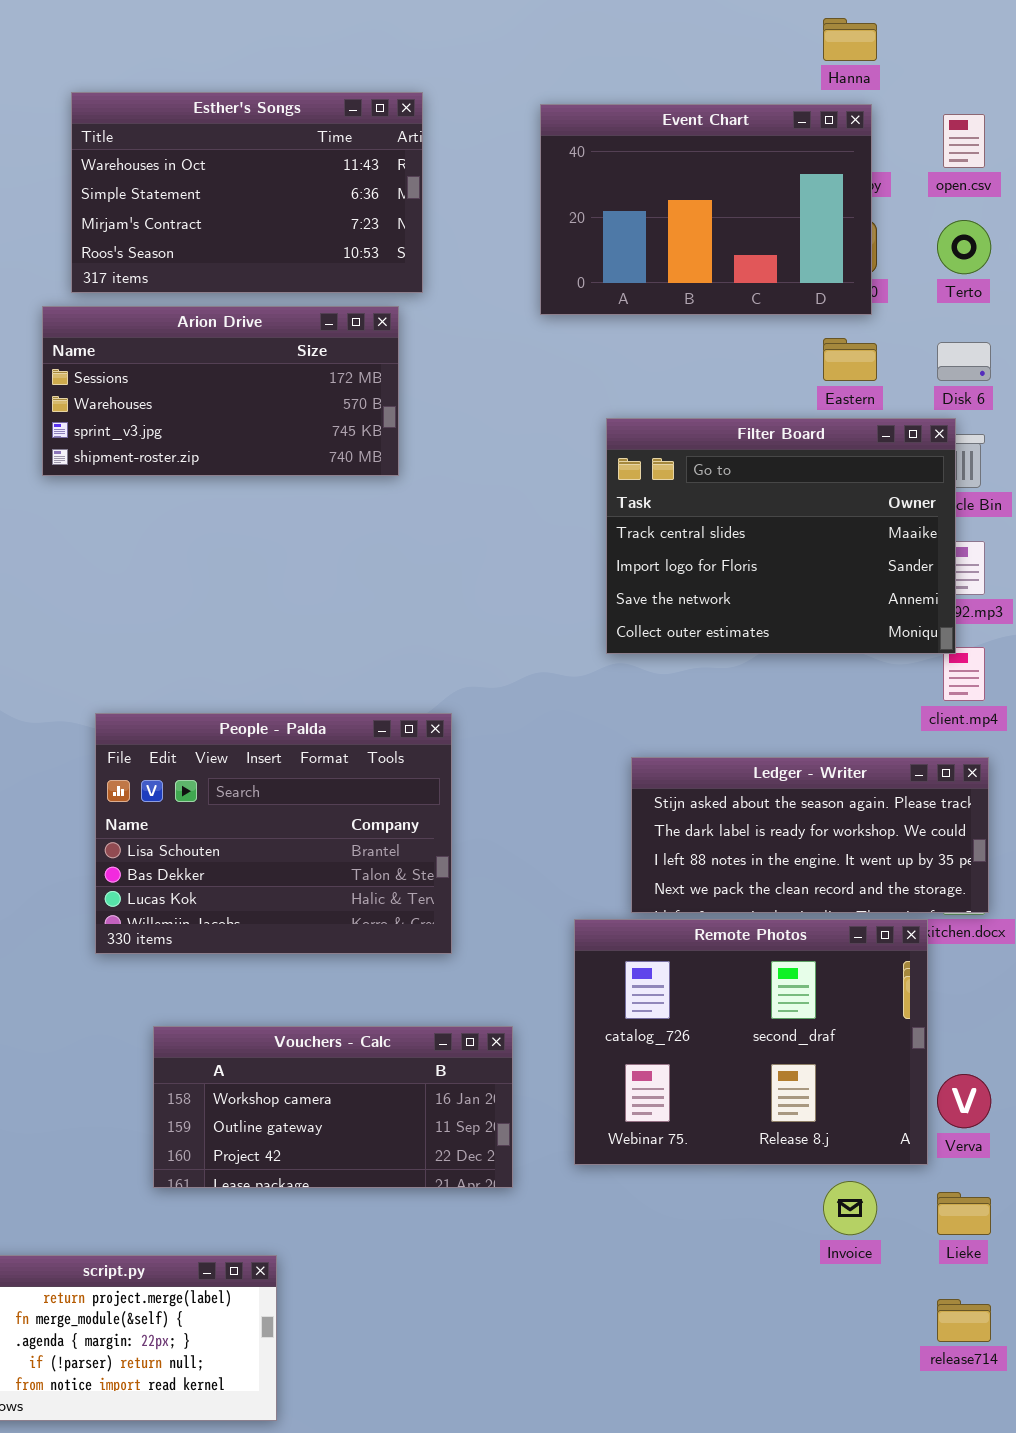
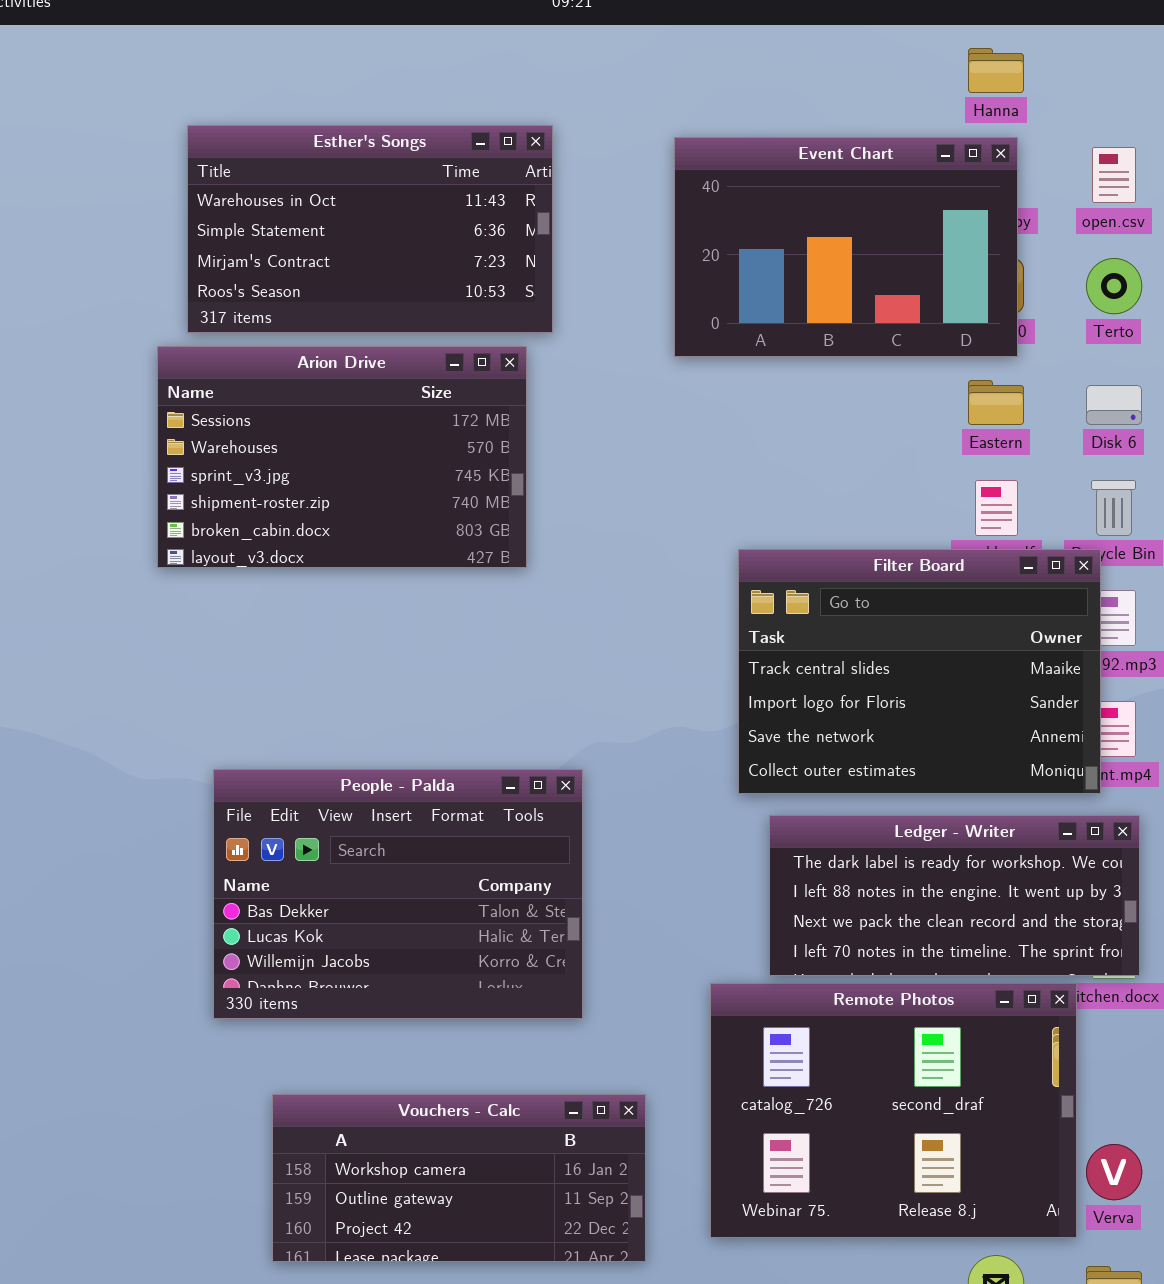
Arion Drive: [42,306,399,476] -> [157,346,527,568], resized
Filter Board: [606,418,956,654] -> [738,549,1101,794], moved
People - Palda: [95,713,452,954] -> [213,769,583,1019], scrolled down 1 row
Ledger - Writer: [631,757,989,913] -> [769,815,1140,976], scrolled down 1 row

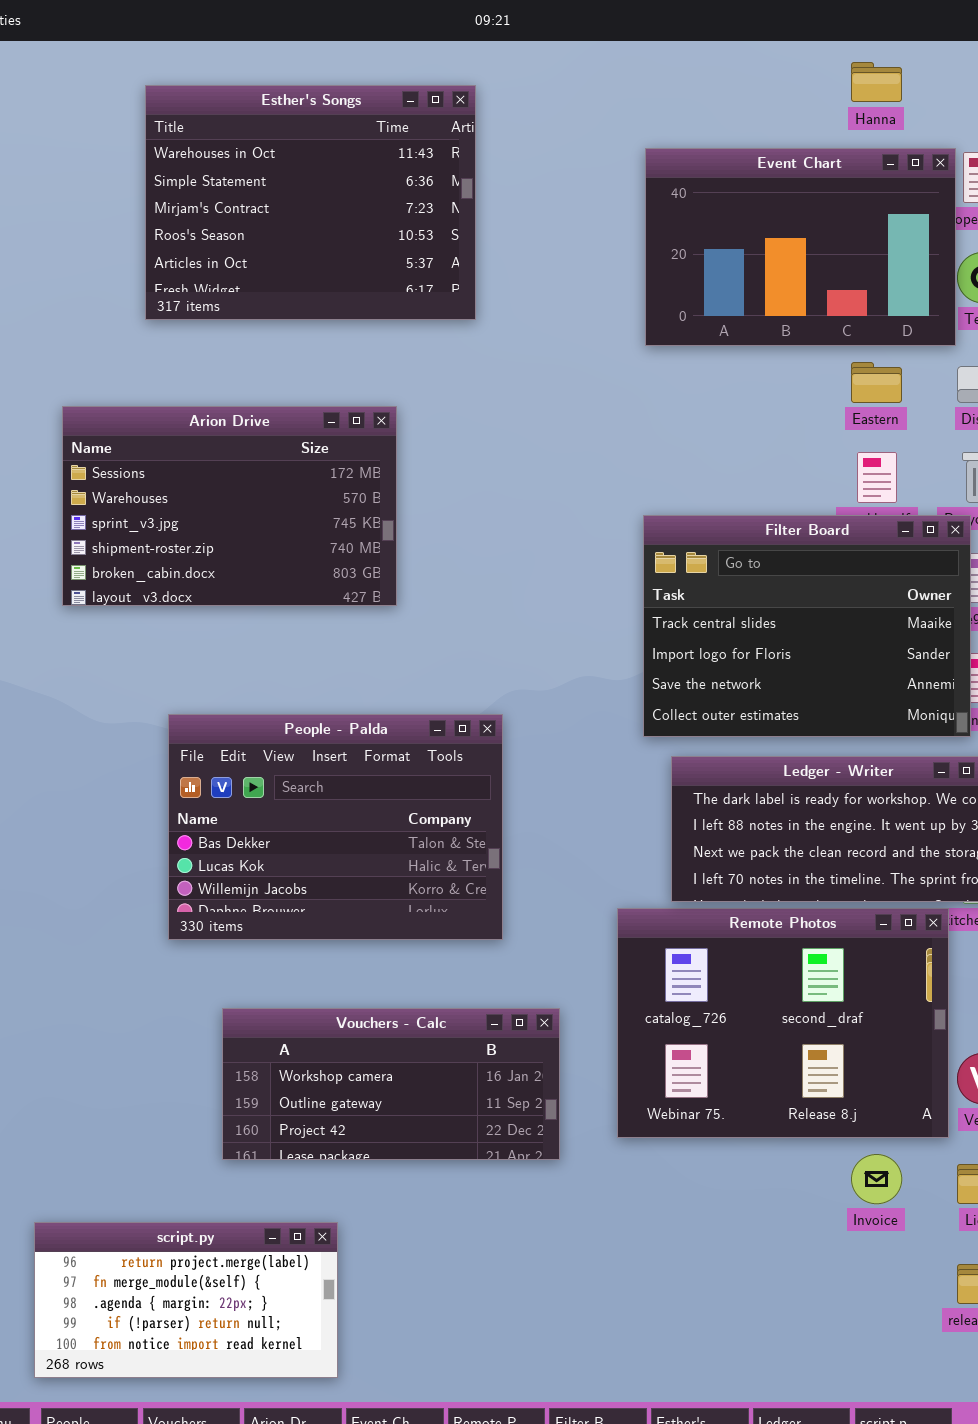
Esther's Songs: [187,125,553,333] -> [145,85,476,320], resized
Event Chart: [674,137,1018,357] -> [645,148,956,346], moved
Arion Drive: [157,346,527,568] -> [62,406,397,606], moved

